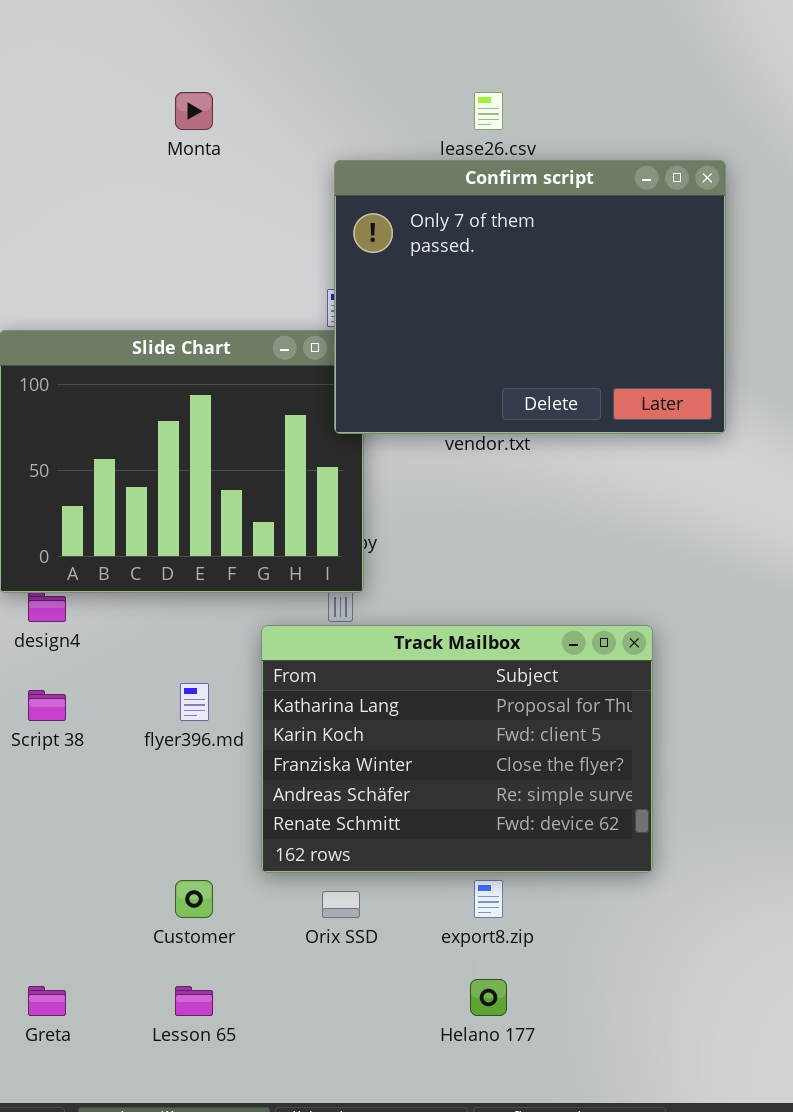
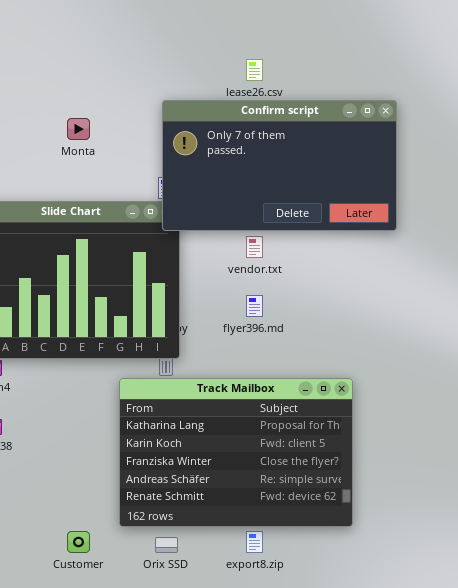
Monta: [175,92,213,130] -> [67,118,90,140], moved
Confirm script: [334,160,726,434] -> [162,100,397,231], resized
flyer396.md: [180,683,209,721] -> [246,295,263,317], moved

